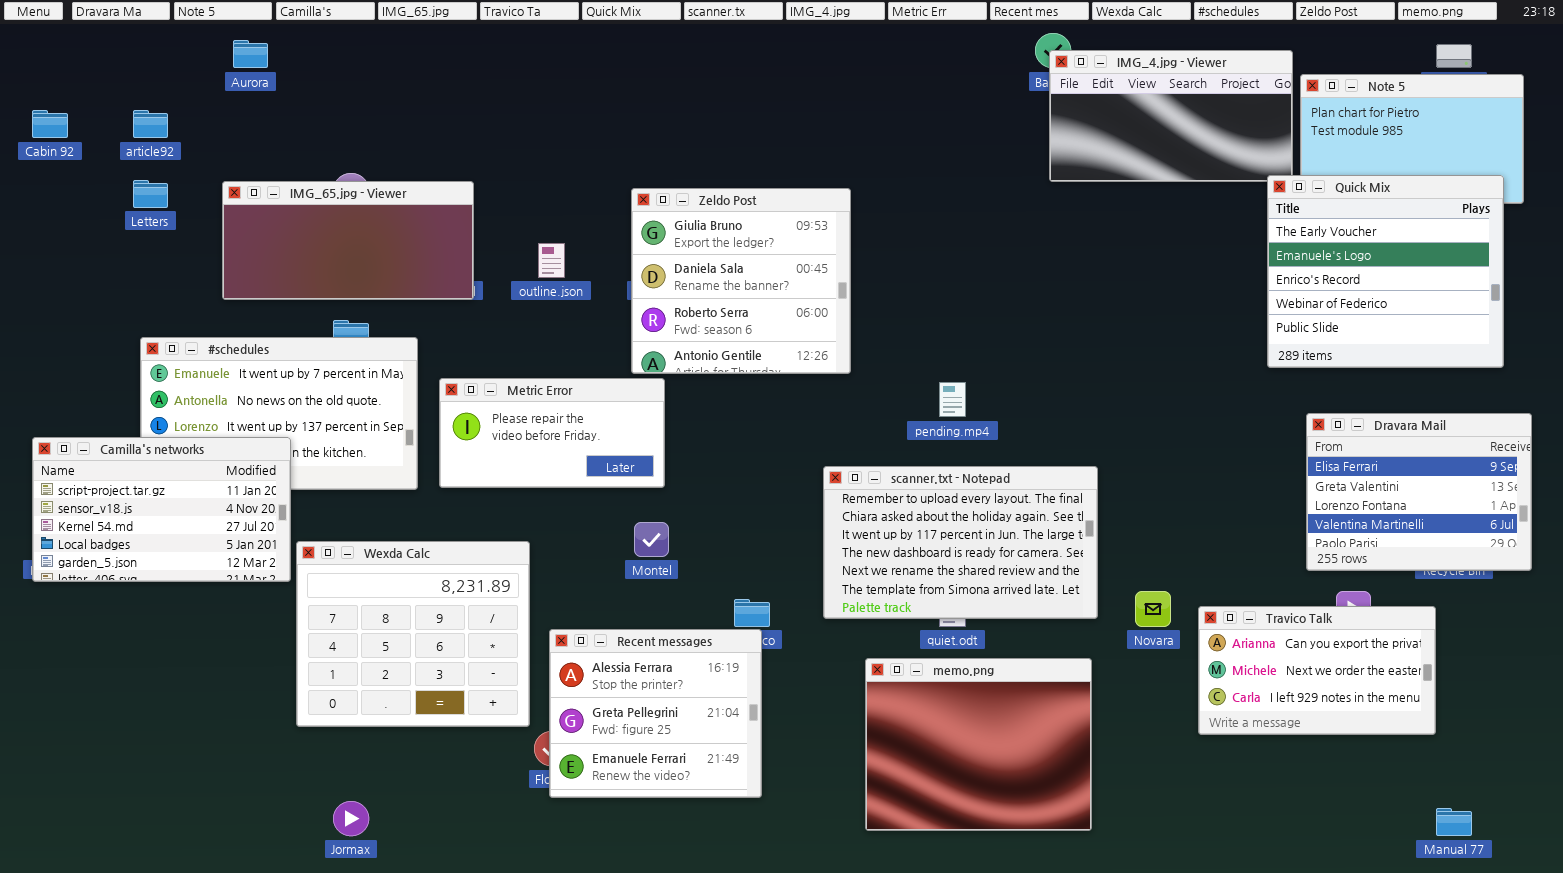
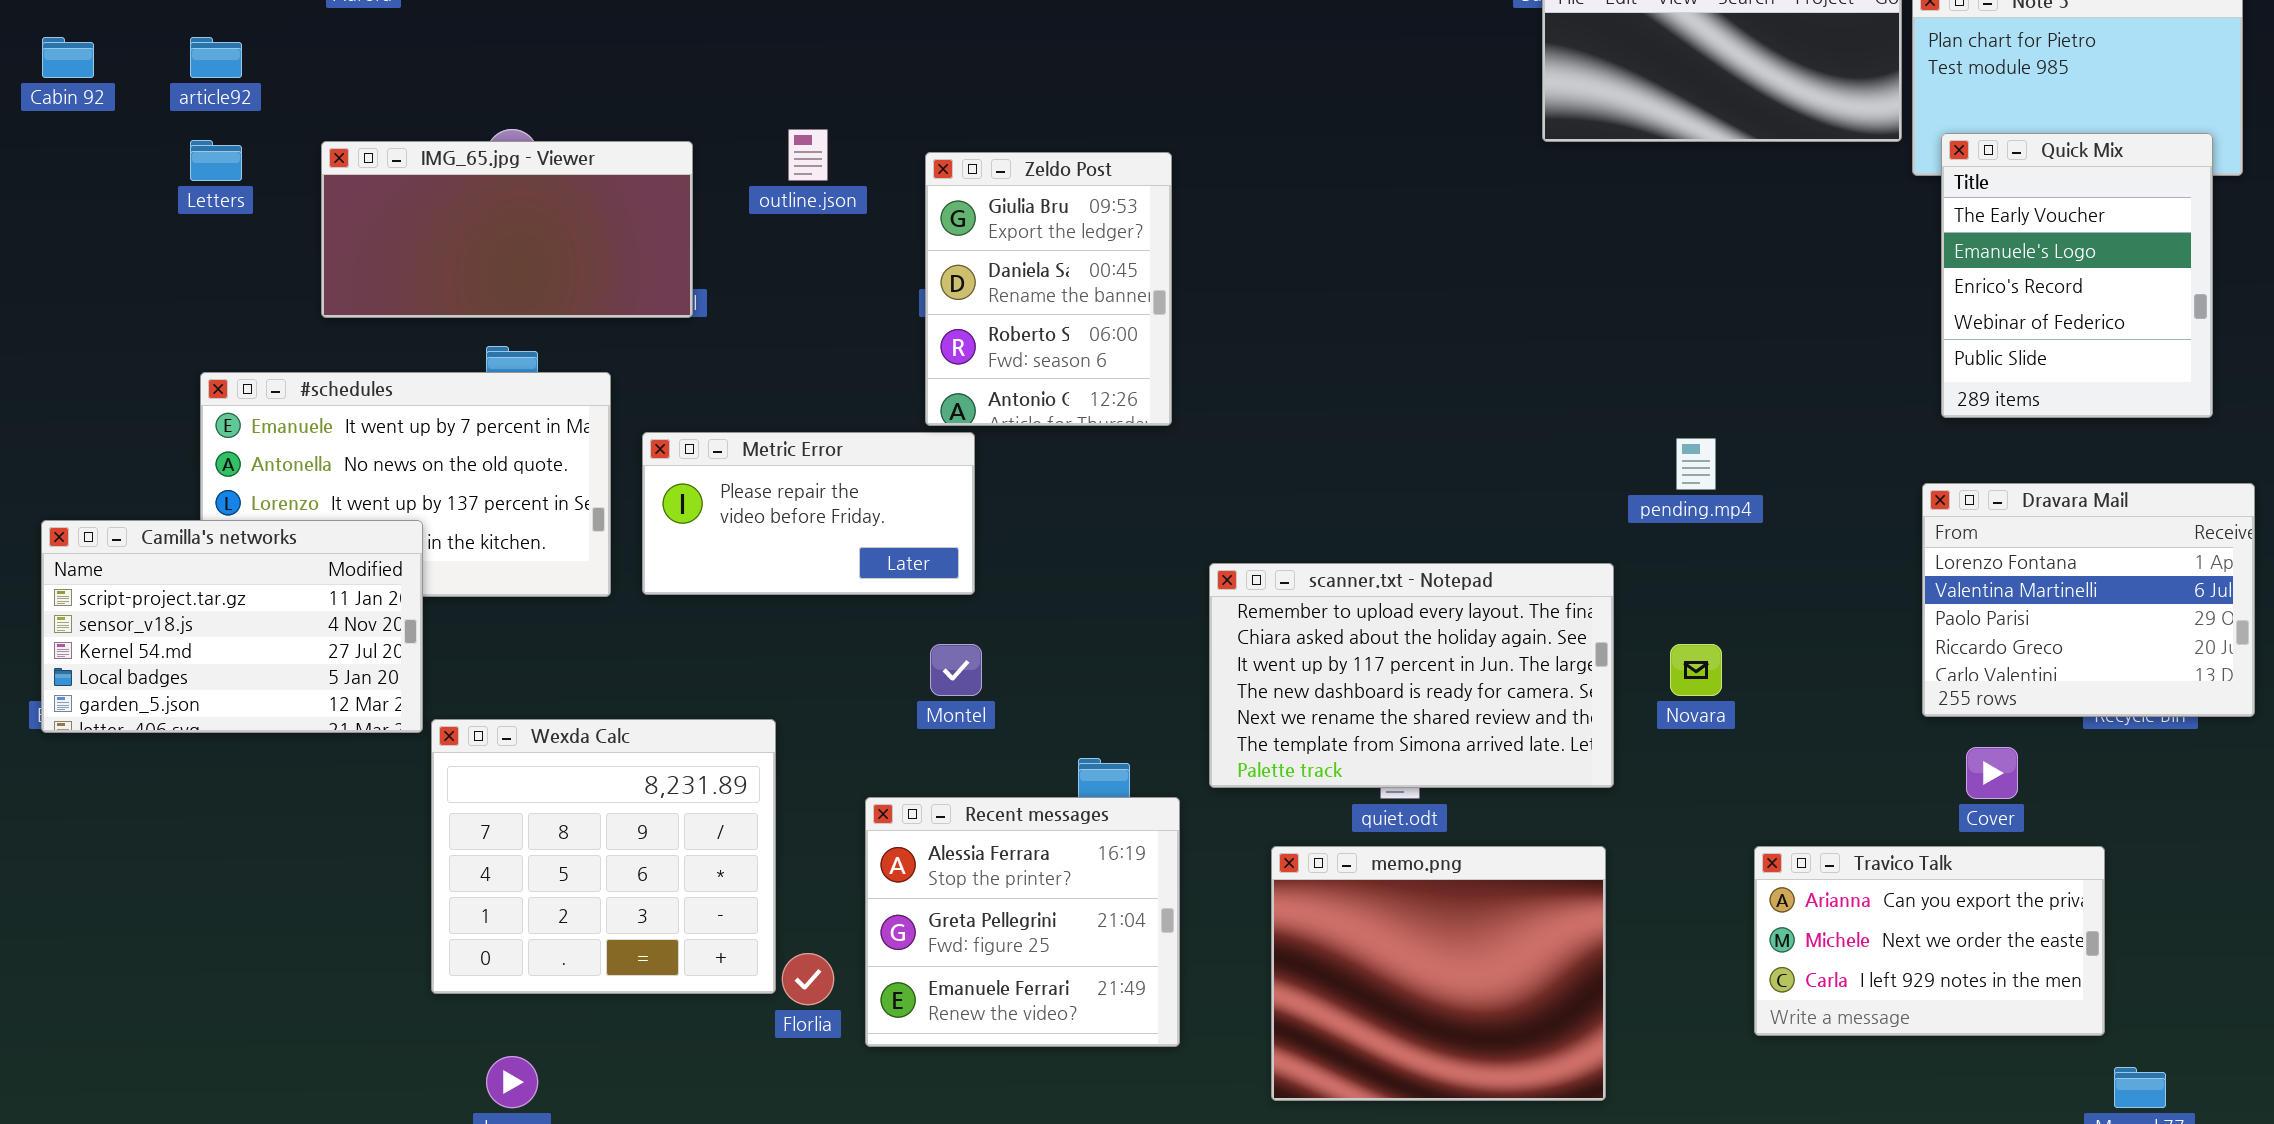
Quick Mix: [1267,175,1504,368] -> [1941,133,2213,418], resized
Zeldo Post: [631,188,851,374] -> [925,152,1172,426], resized
outline.json: [538,243,565,278] -> [788,129,828,181], moved
pending.mp4: [939,382,966,417] -> [1676,438,1716,490], moved
Dravara Mail: [1306,413,1532,571] -> [1922,483,2255,717], scrolled down 2 rows
Wexda Calc: [296,541,530,727] -> [431,719,776,994], moved
Novara: [1135,591,1171,627] -> [1670,644,1722,696], moved
Travico Talk: [1198,606,1436,735] -> [1754,846,2105,1036], moved
Recent messages: [549,629,762,798] -> [865,797,1180,1047], moved

